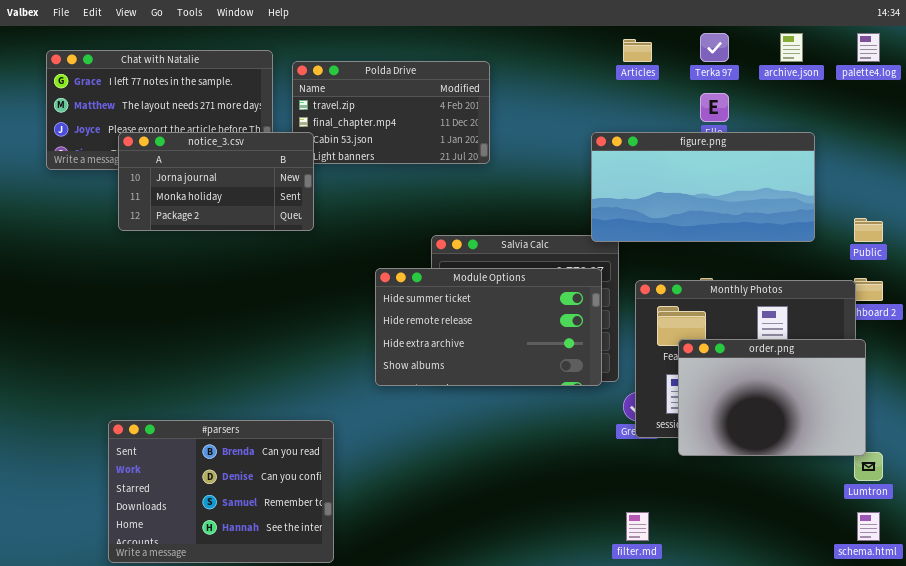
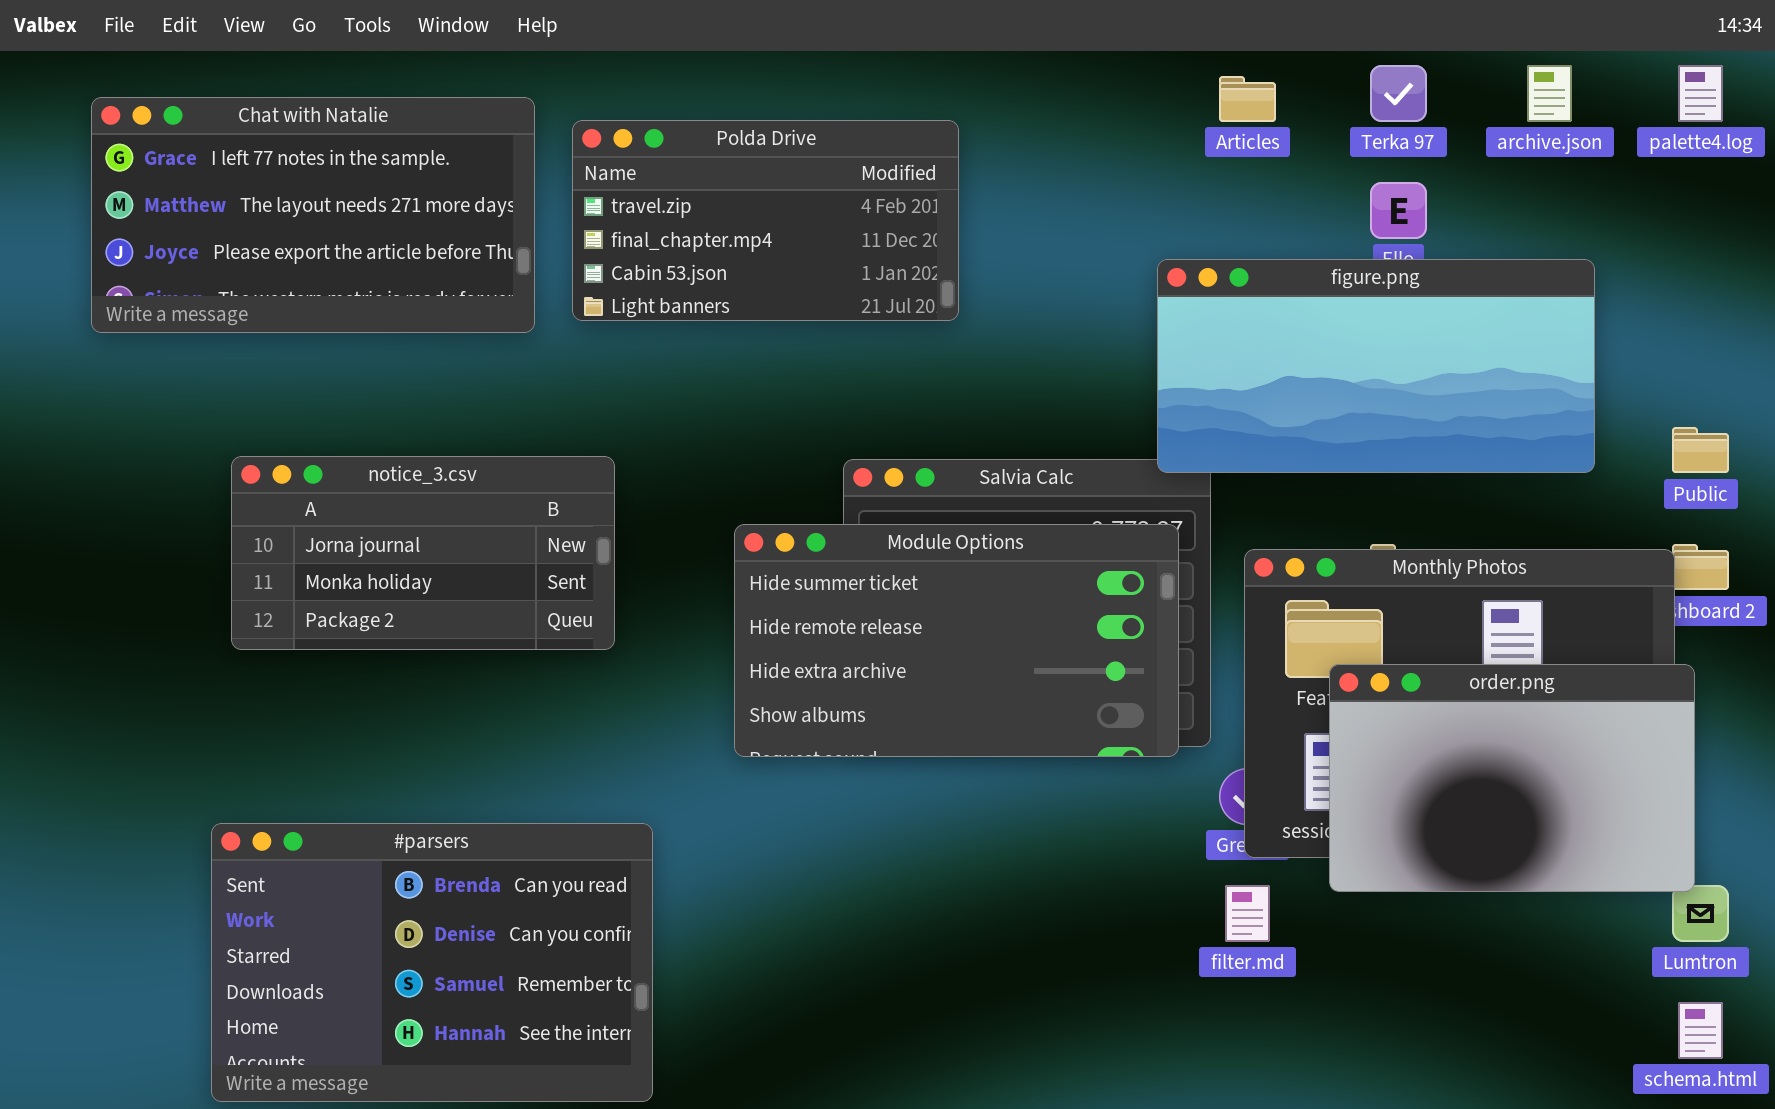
notice_3.csv: [118,132,314,231] -> [231,456,615,650], moved
filter.md: [626,512,649,541] -> [1225,885,1270,942], moved

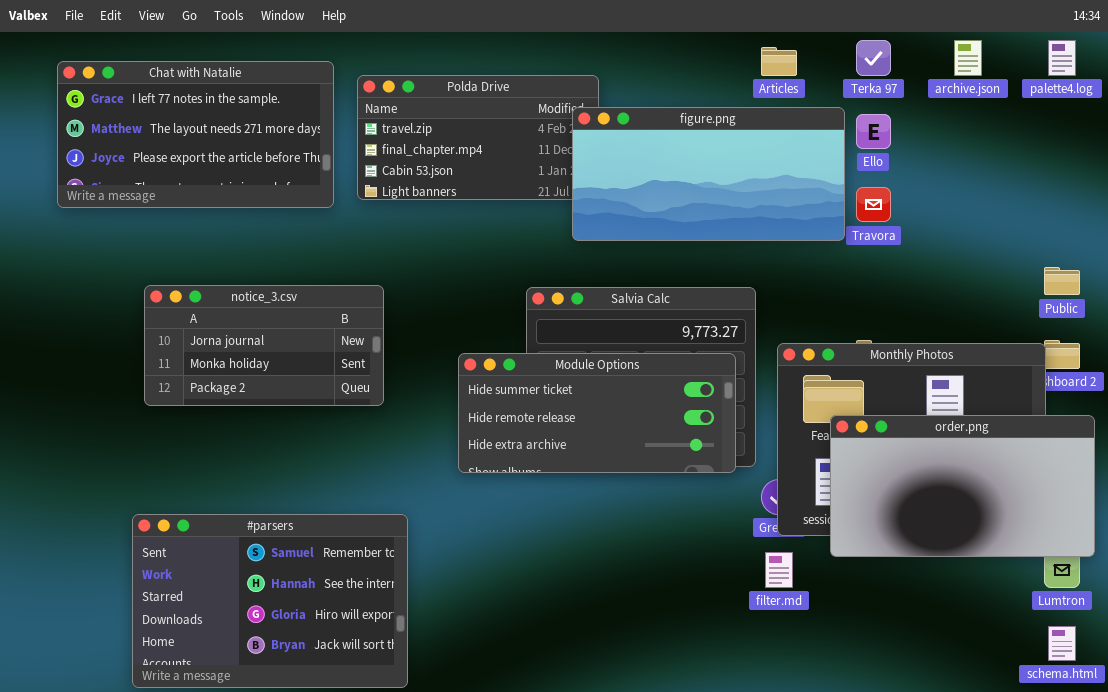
figure.png: [1157,259,1595,473] -> [572,107,845,241], moved
Module Options: [734,524,1179,757] -> [458,353,736,473], resized
order.png: [1329,664,1695,892] -> [830,415,1095,557], resized
#parsers: [211,823,653,1102] -> [132,514,408,688], scrolled down 2 rows

